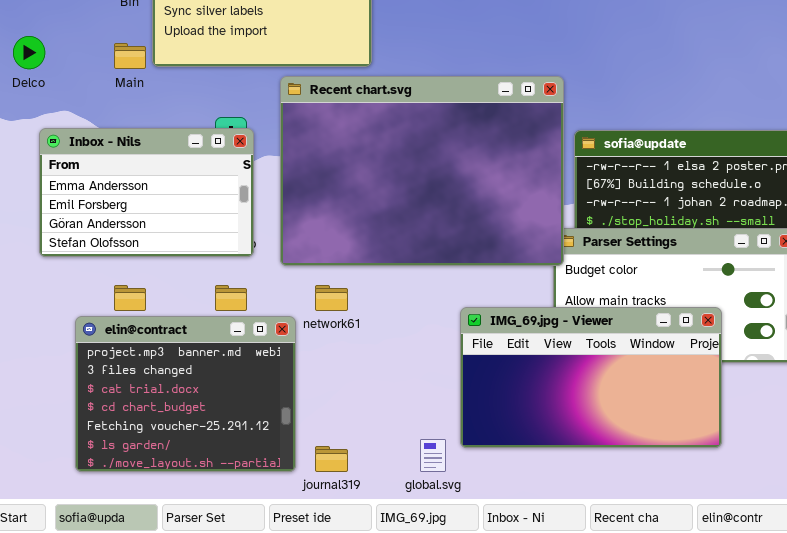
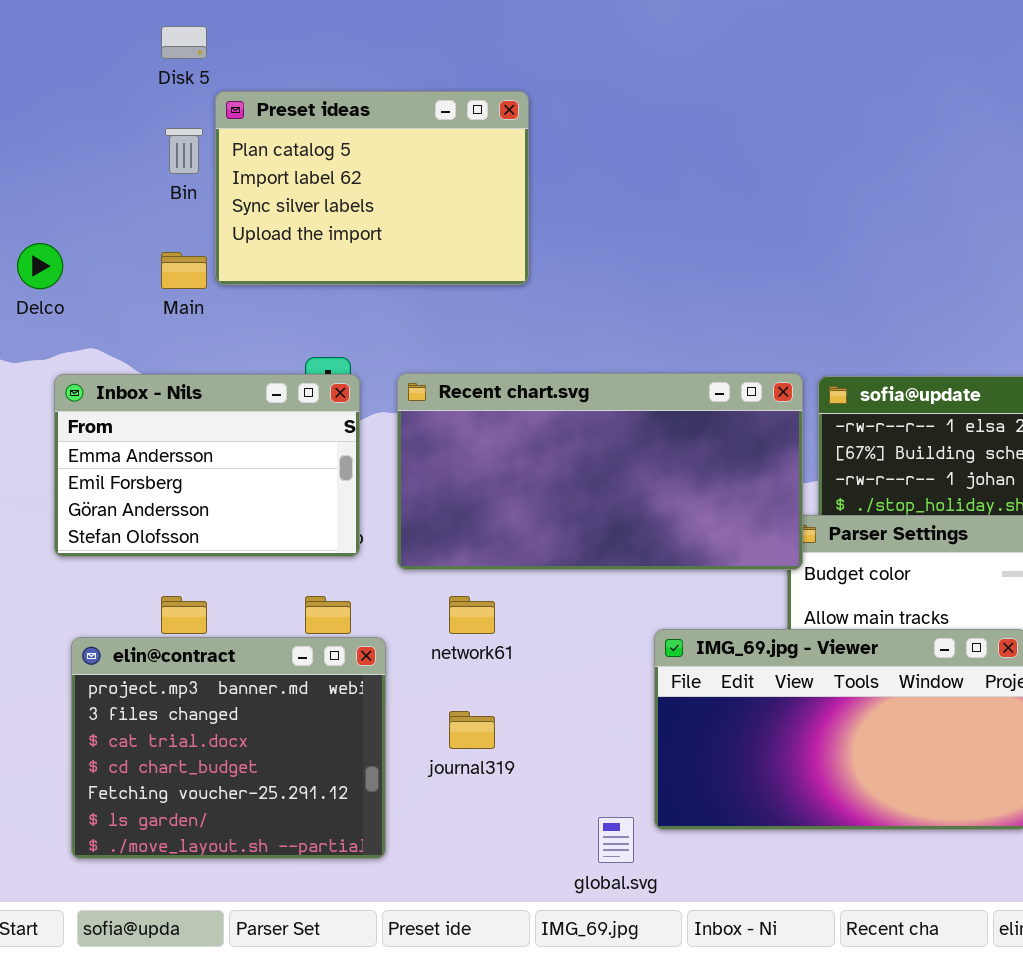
Recent chart.svg: [280,76,564,266] -> [397,373,803,570], resized
elin@contract: [75,316,296,472] -> [71,637,386,859], moved
journal319: [315,446,348,472] -> [449,711,495,749], moved

